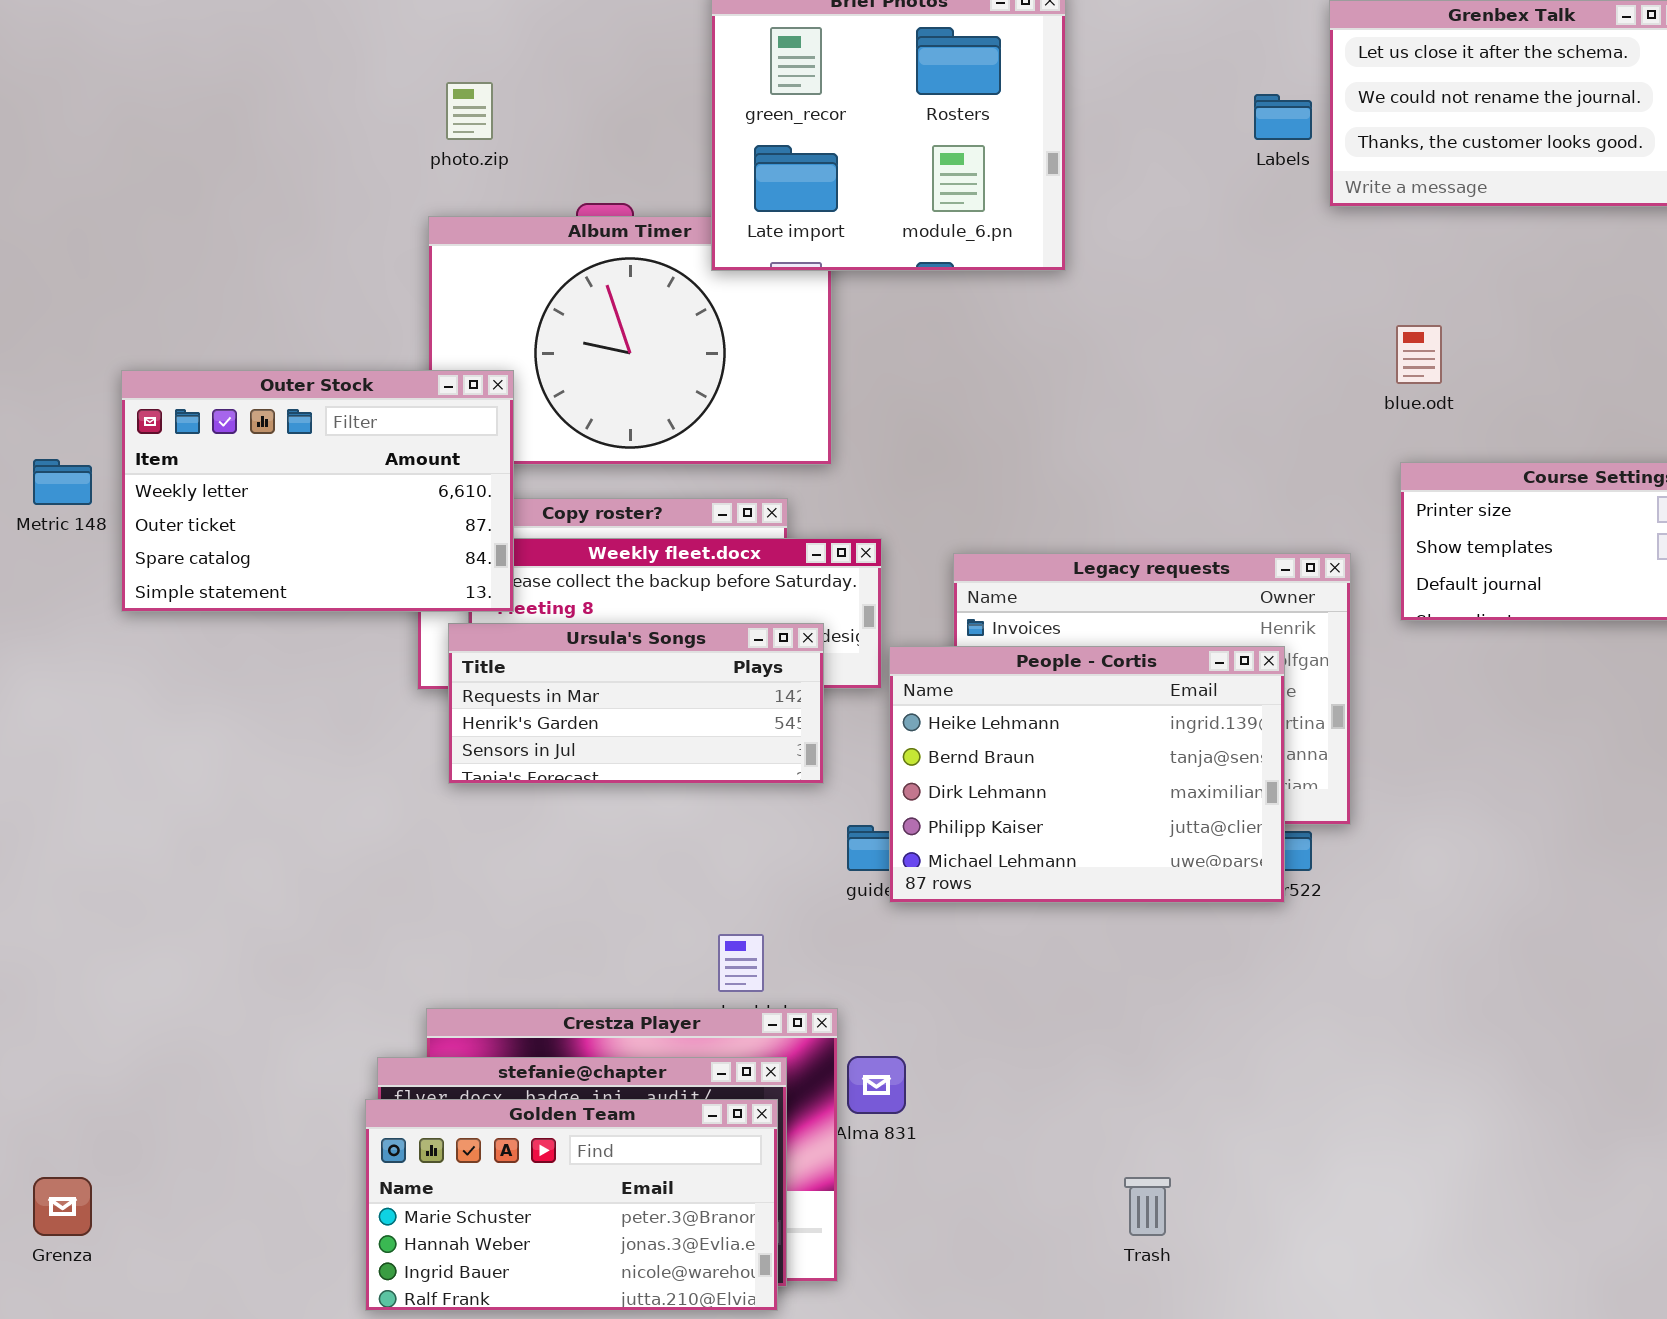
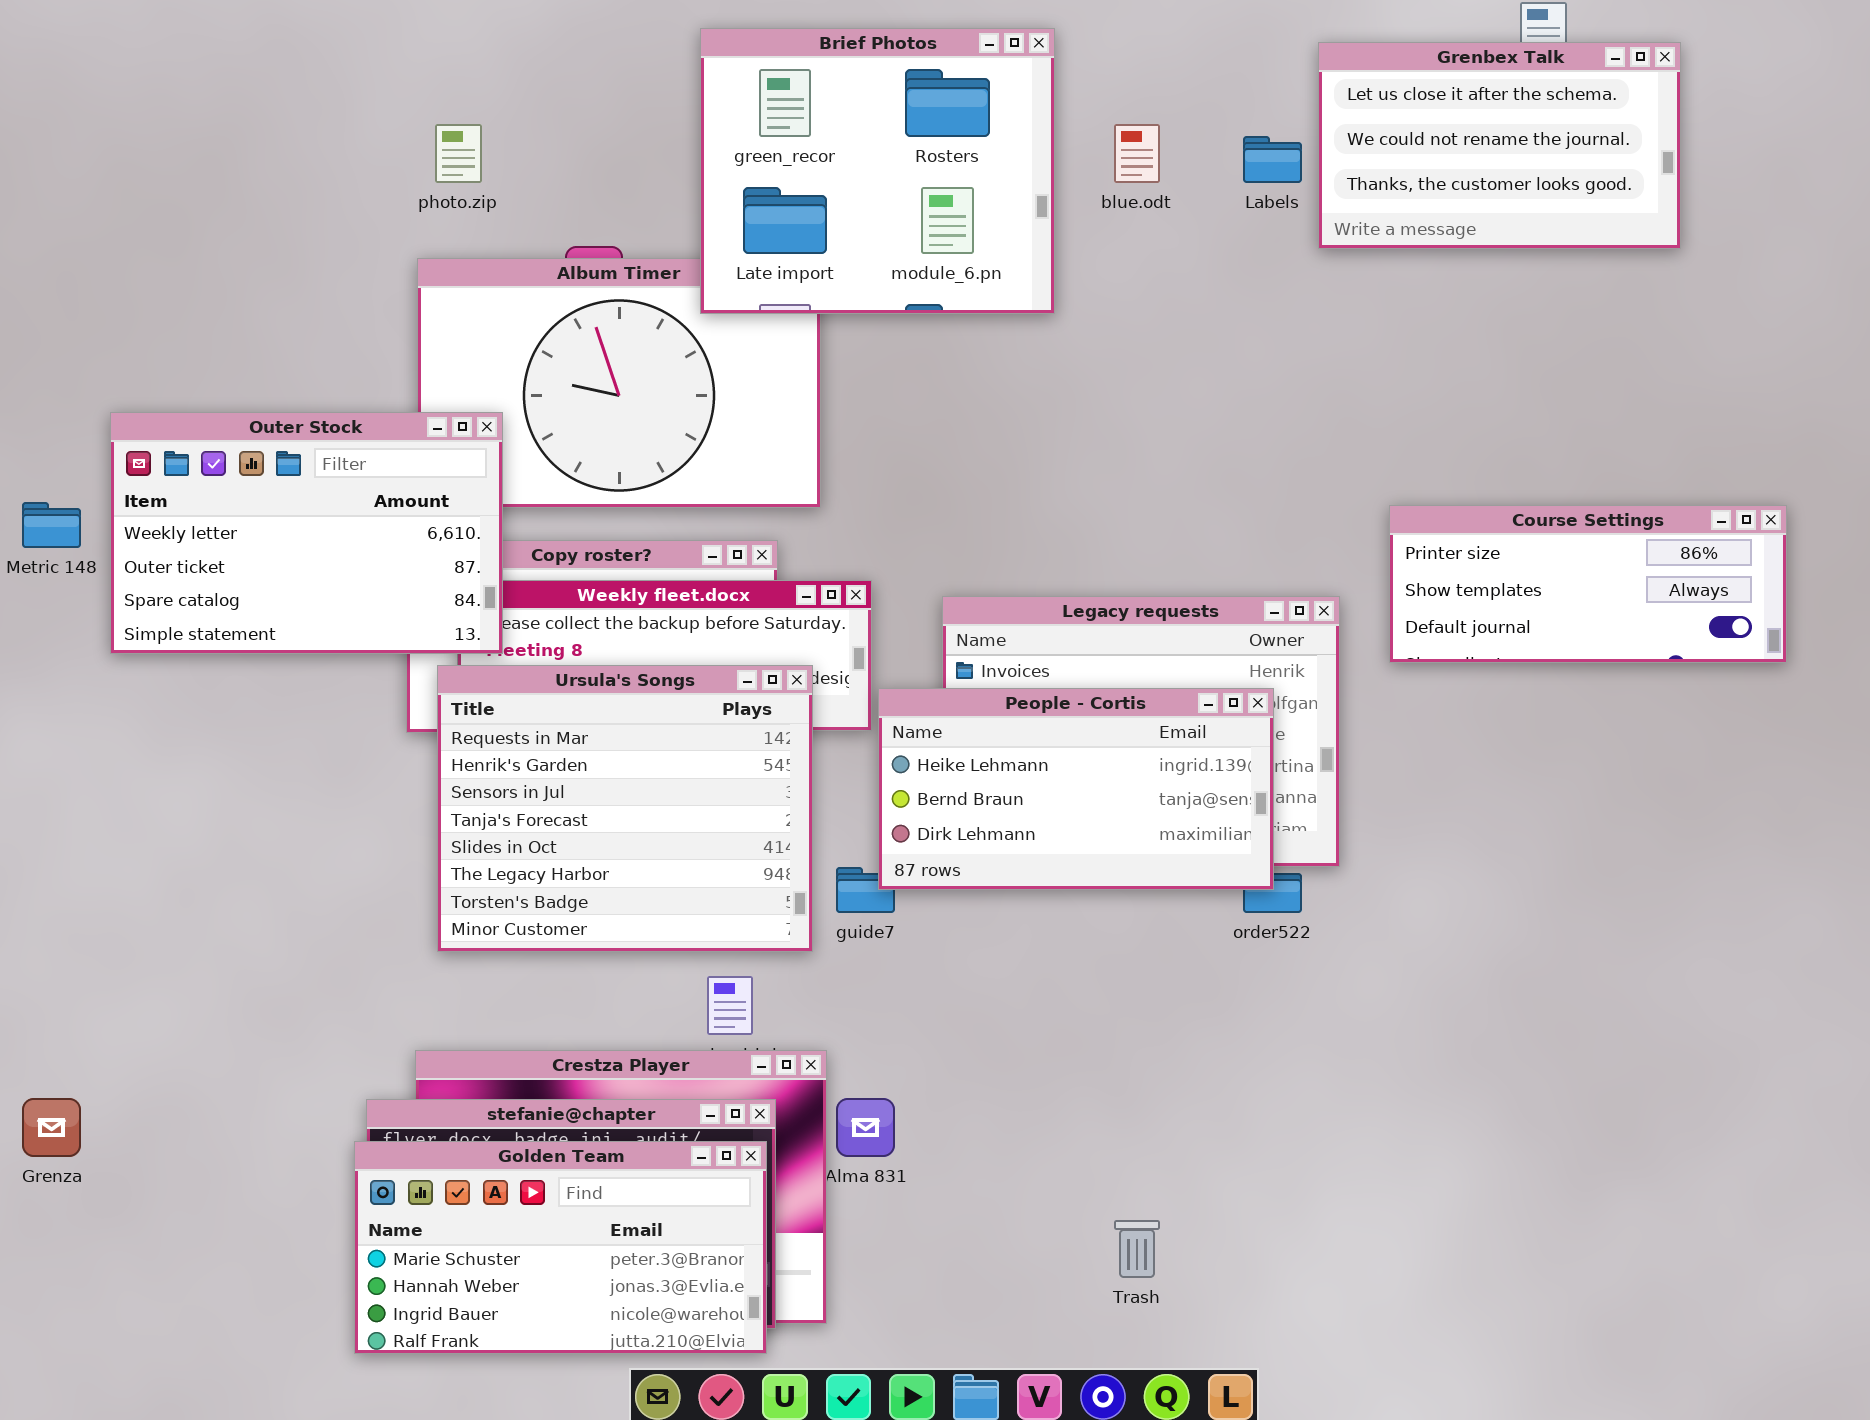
blue.odt: [1396,325,1442,384] -> [1114,124,1160,183], moved
Ursula's Songs: [448,623,824,784] -> [437,665,813,952], resized
People - Cortis: [889,646,1285,903] -> [878,688,1274,890], resized
Grenza: [33,1177,92,1236] -> [22,1098,81,1157], moved

